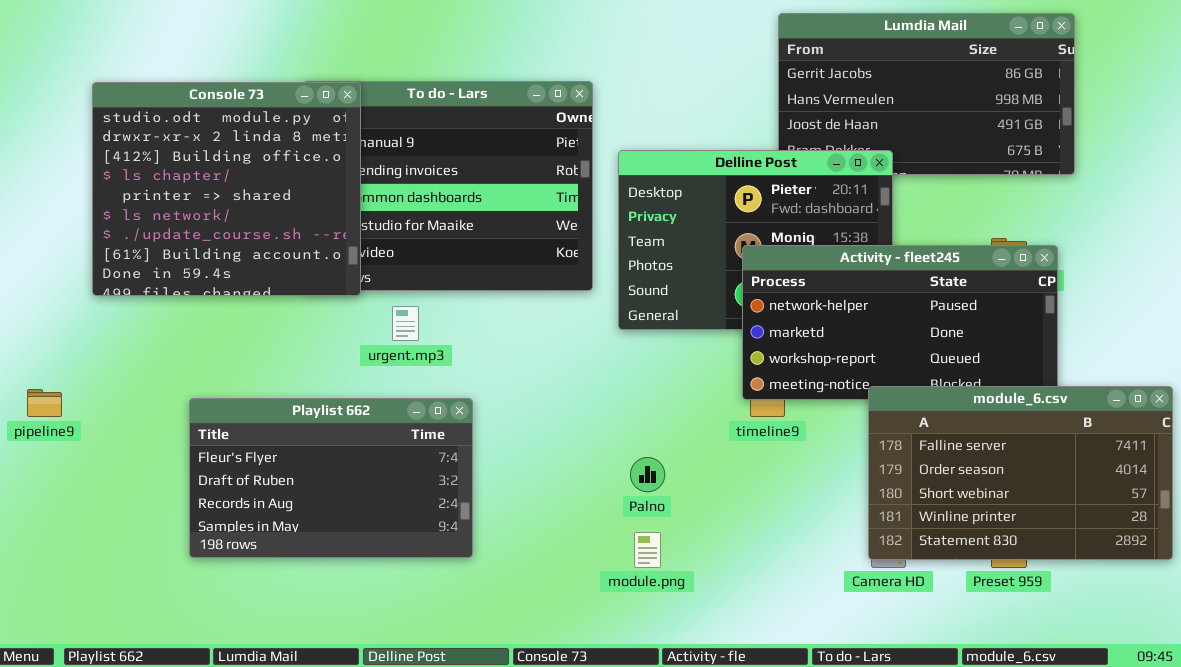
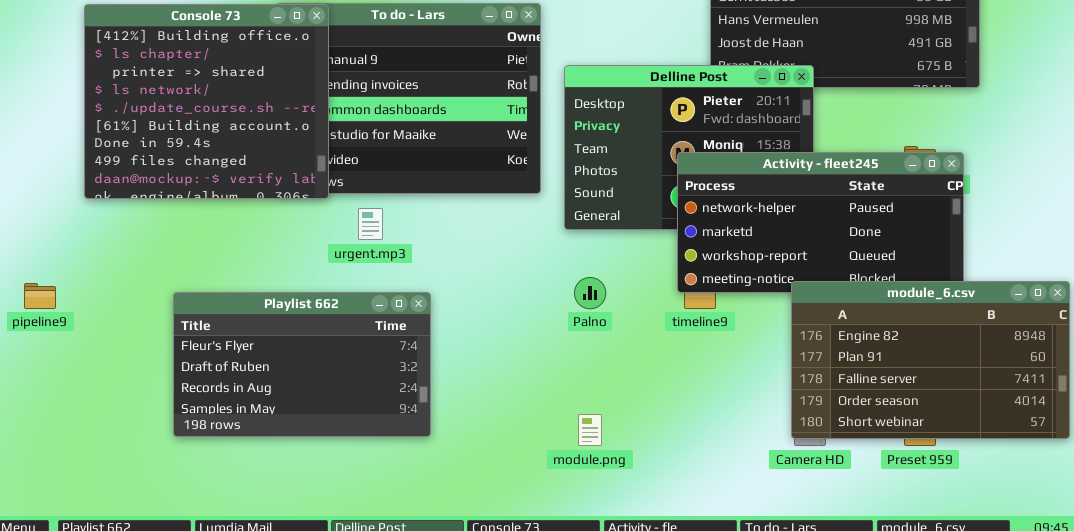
Console 73: [92,82,361,296] -> [84,4,329,199], scrolled down 2 rows
module_6.csv: [868,386,1173,560] -> [791,281,1070,439], scrolled up 2 rows
Palno: [630,457,665,492] -> [574,277,606,309], moved

